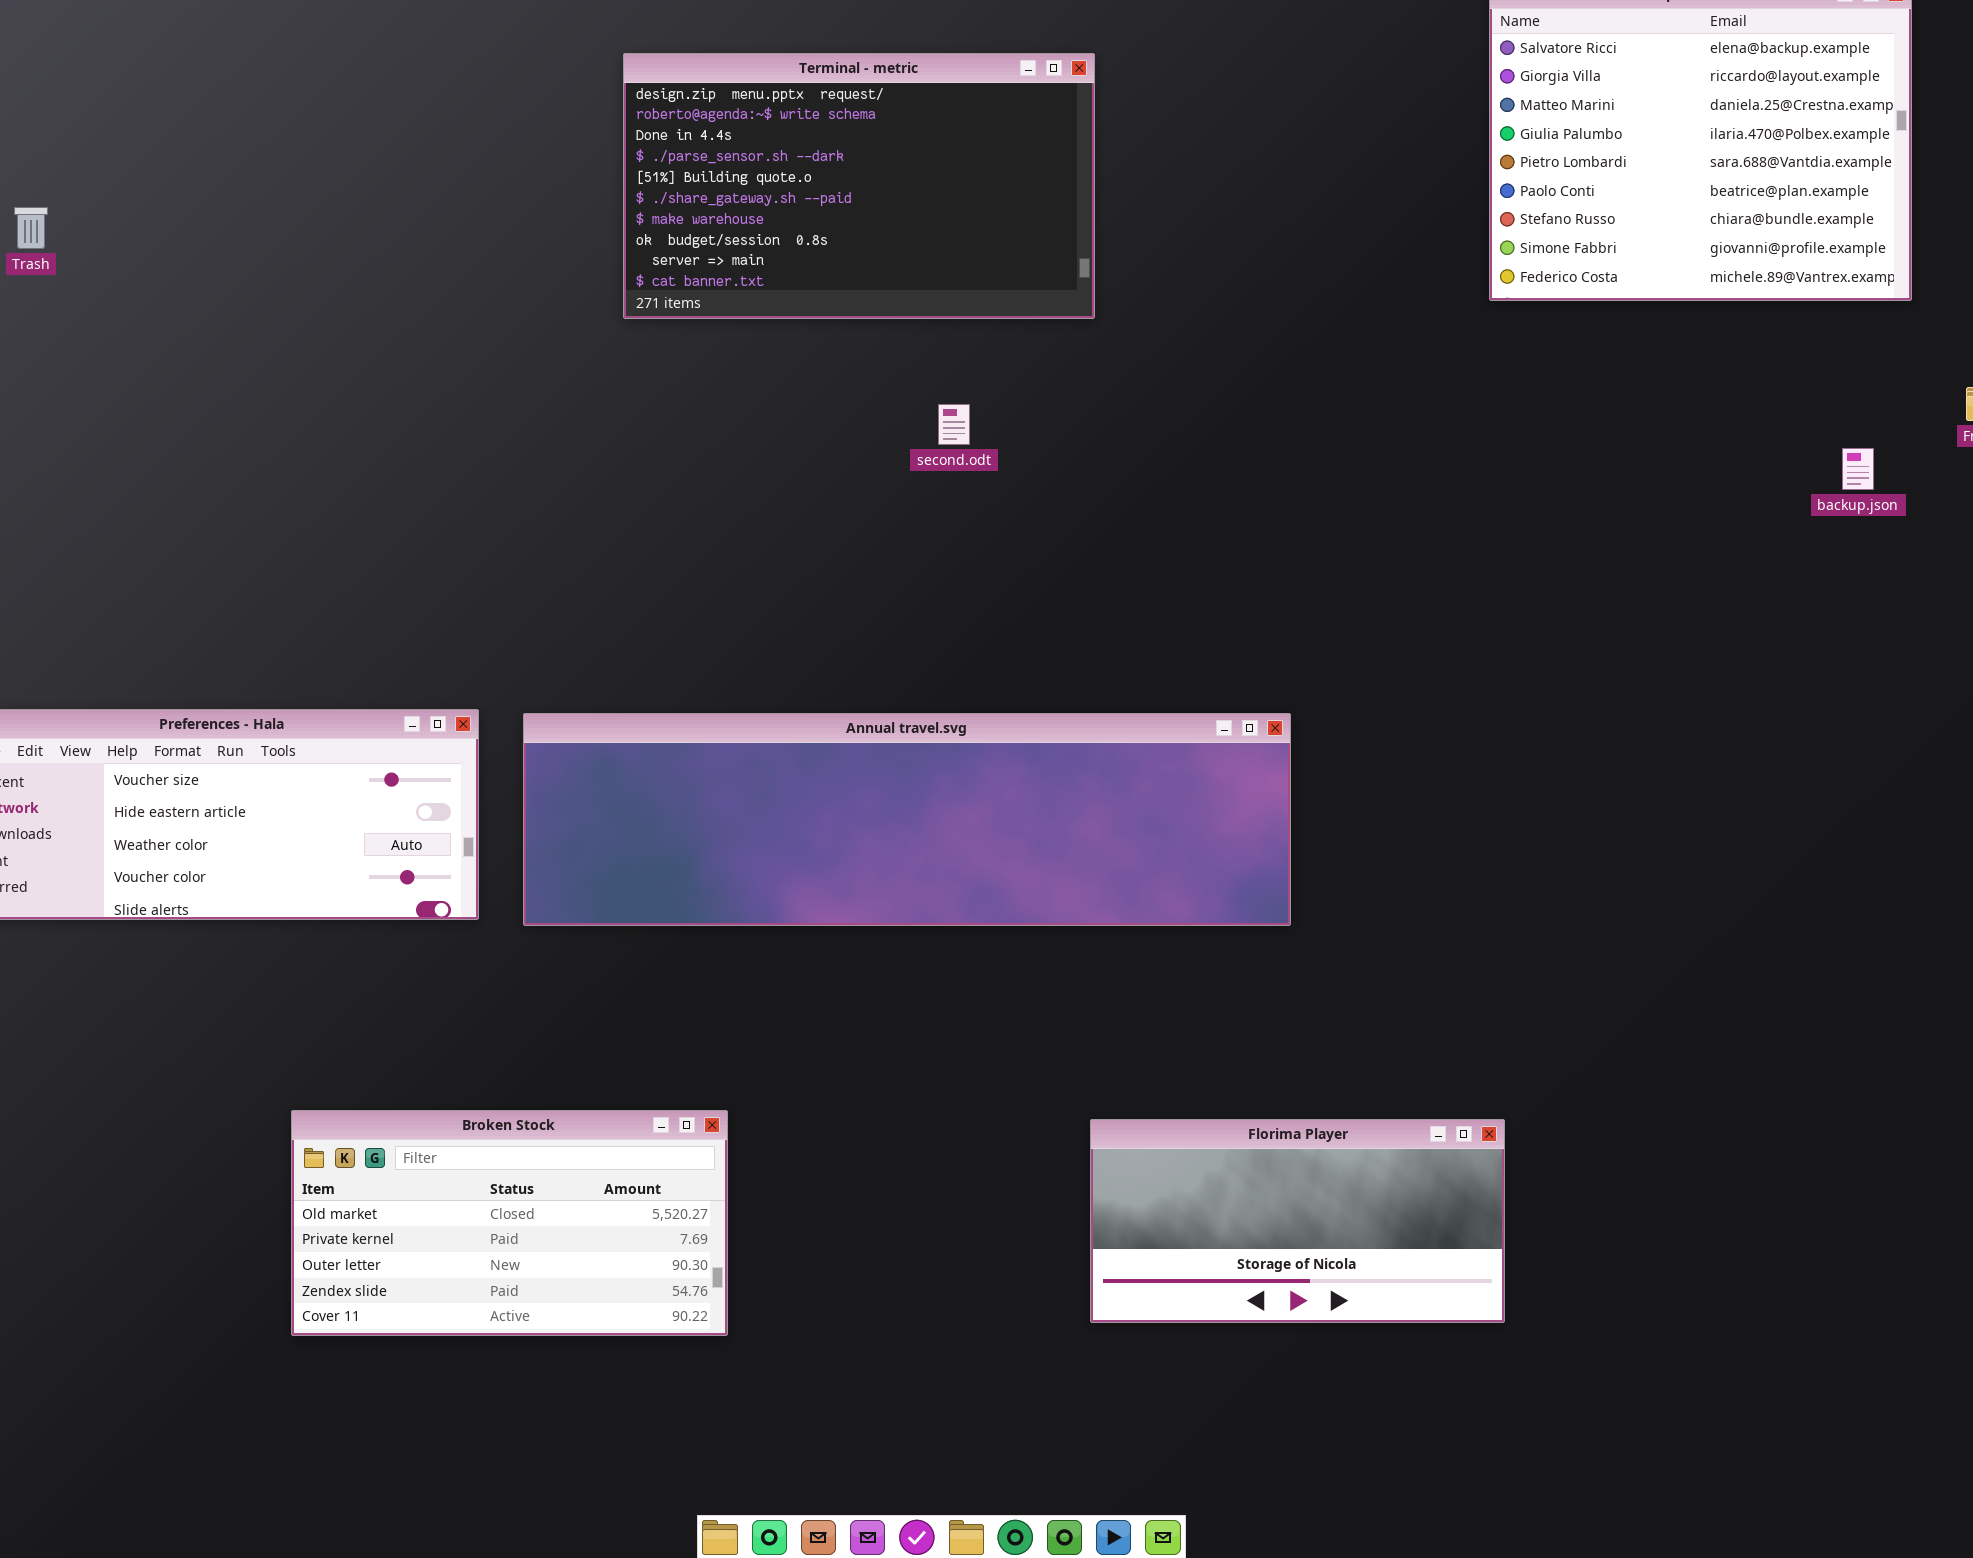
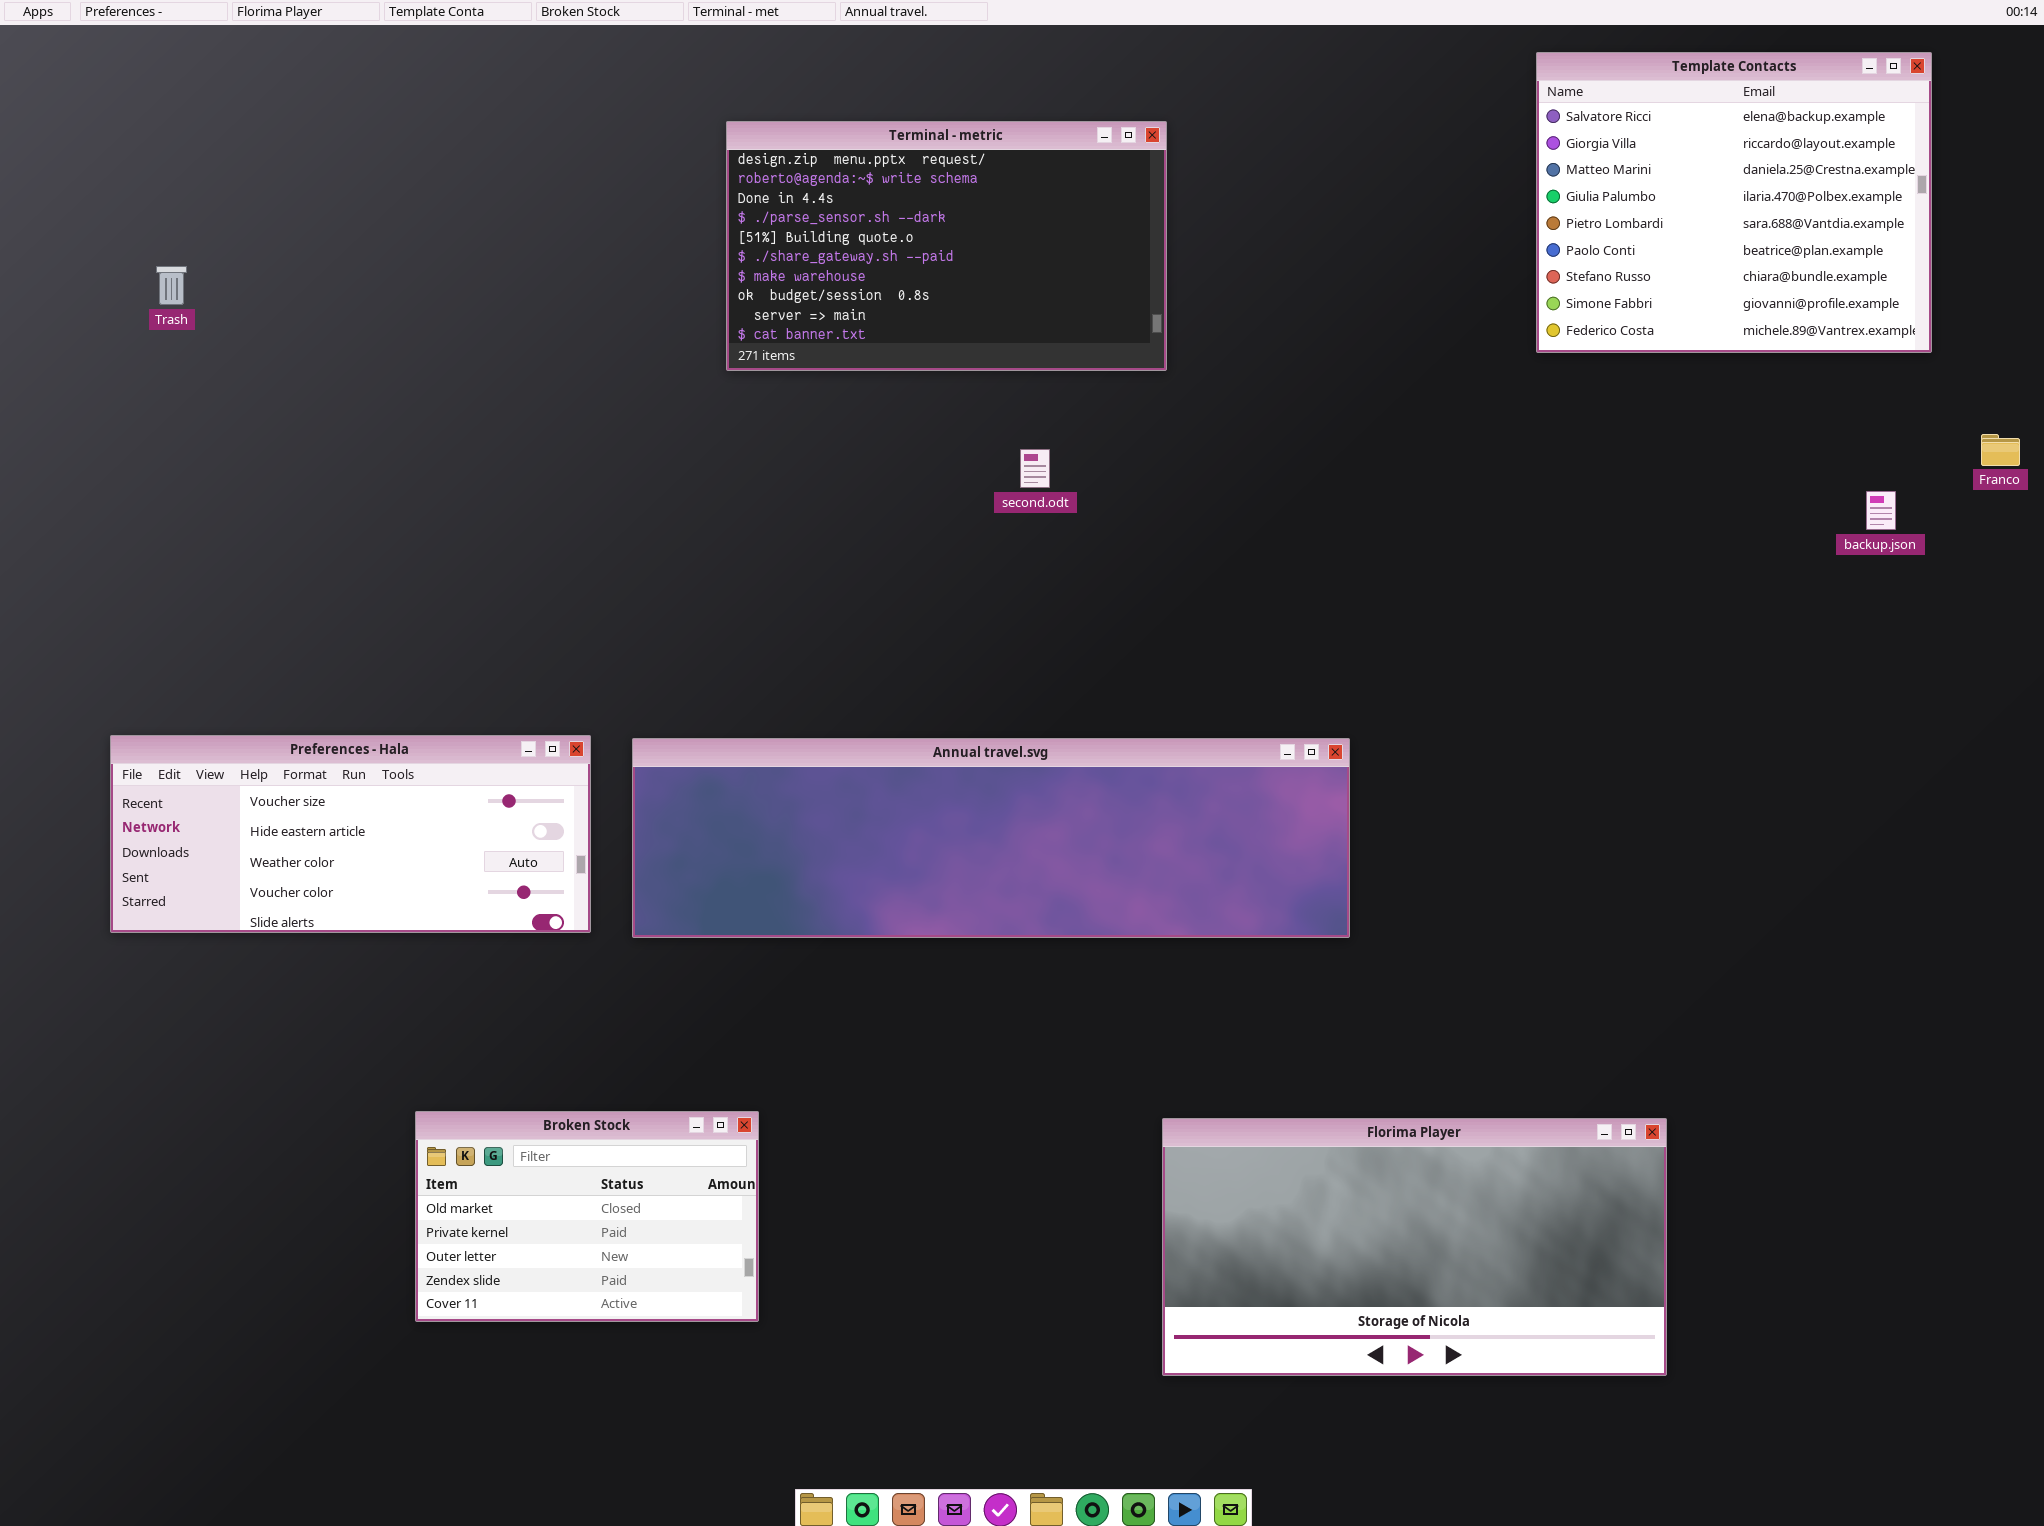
Broken Stock: [291,1110,728,1336] -> [415,1111,759,1322], resized
Florima Player: [1090,1119,1505,1323] -> [1162,1118,1667,1376], resized

